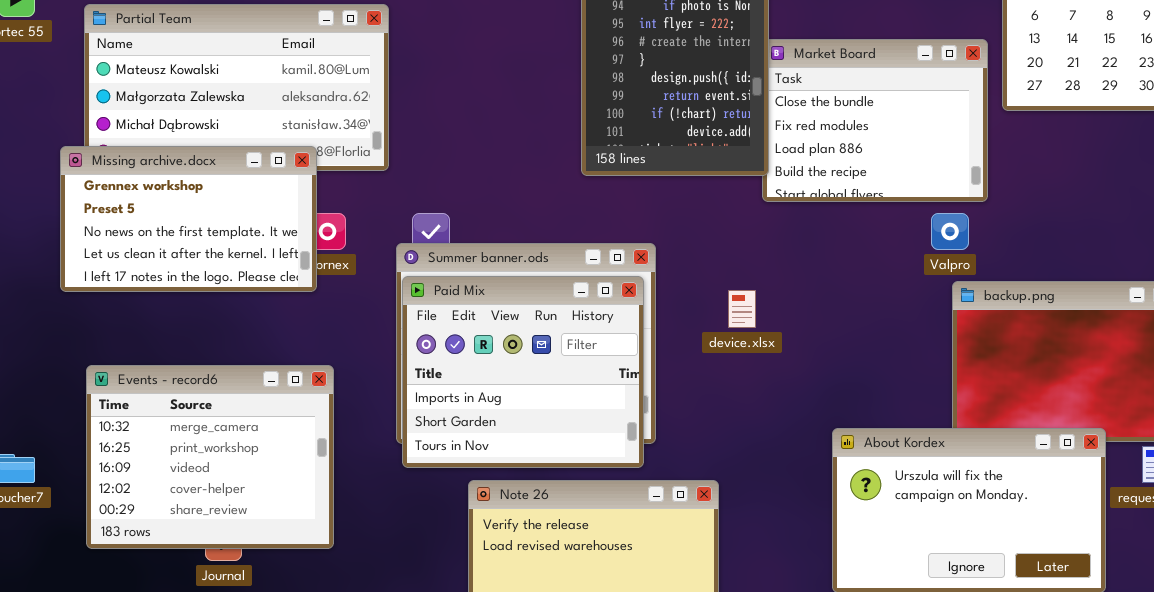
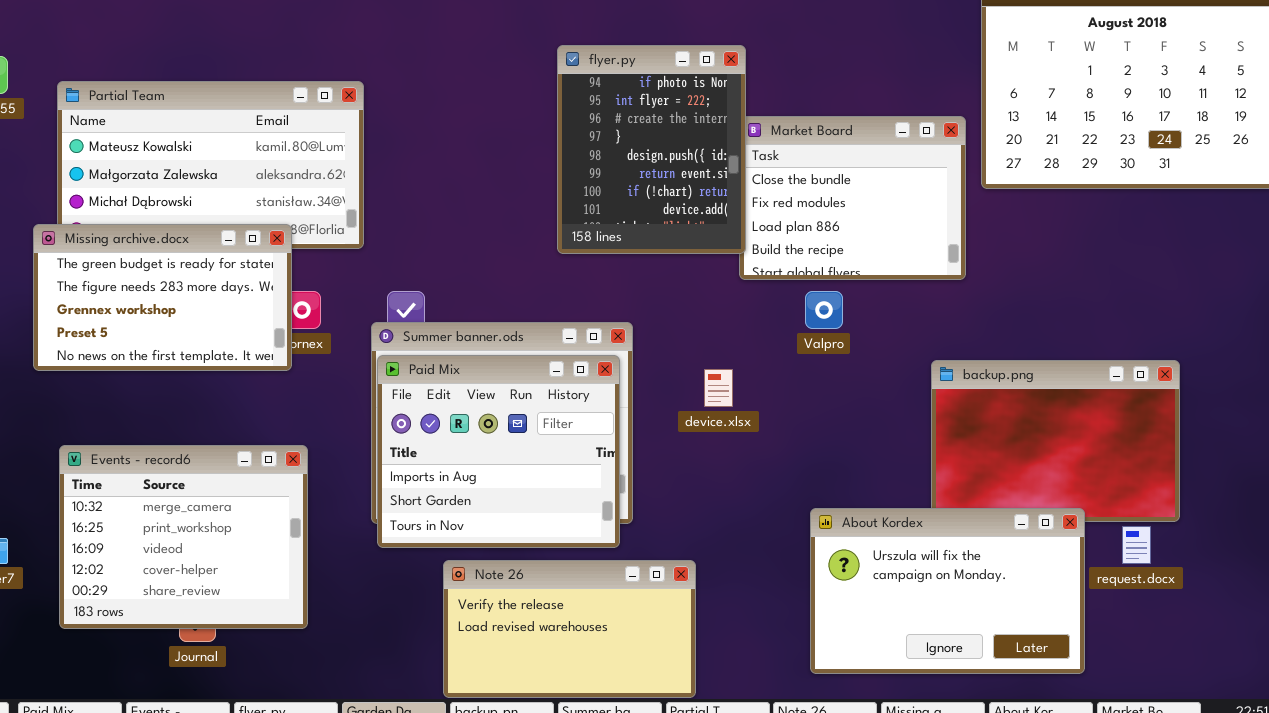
Missing archive.docx: [60,146,317,292] -> [33,224,292,371], scrolled up 2 rows
Valpro: [931,213,969,250] -> [805,291,843,329], moved

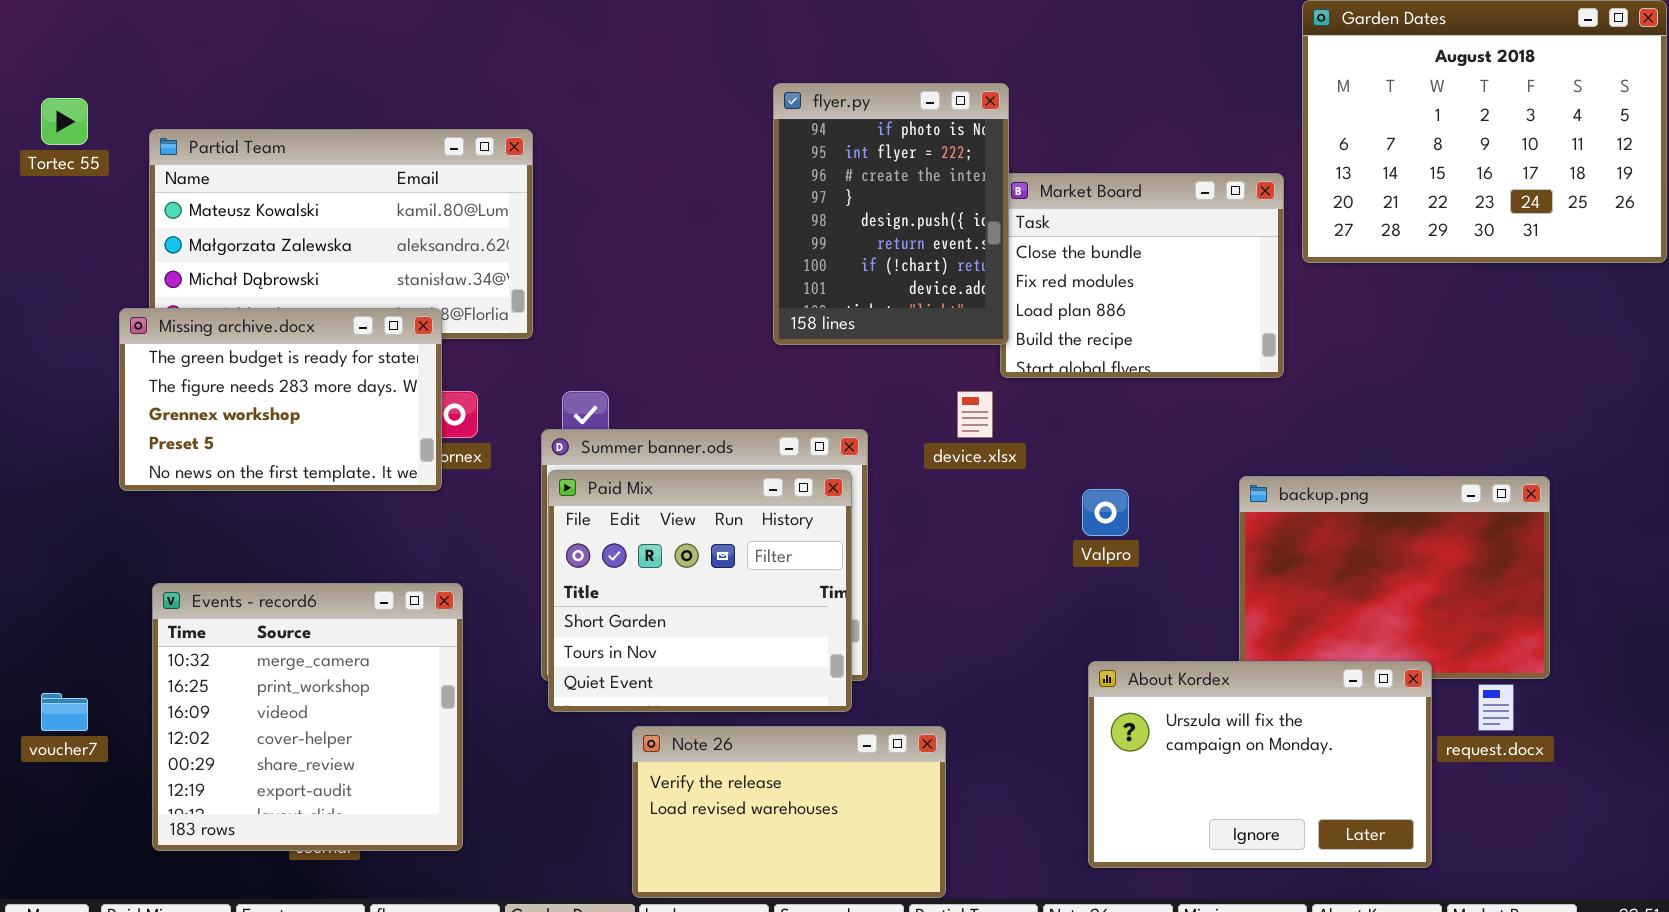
Valpro: [805,291,843,329] -> [1082,489,1129,536], moved
Paid Mix: [377,355,620,548] -> [548,470,852,712], scrolled down 1 row
device.xlsx: [704,369,733,407] -> [957,391,993,438], moved
Events - record6: [59,445,308,629] -> [152,583,463,851], resized

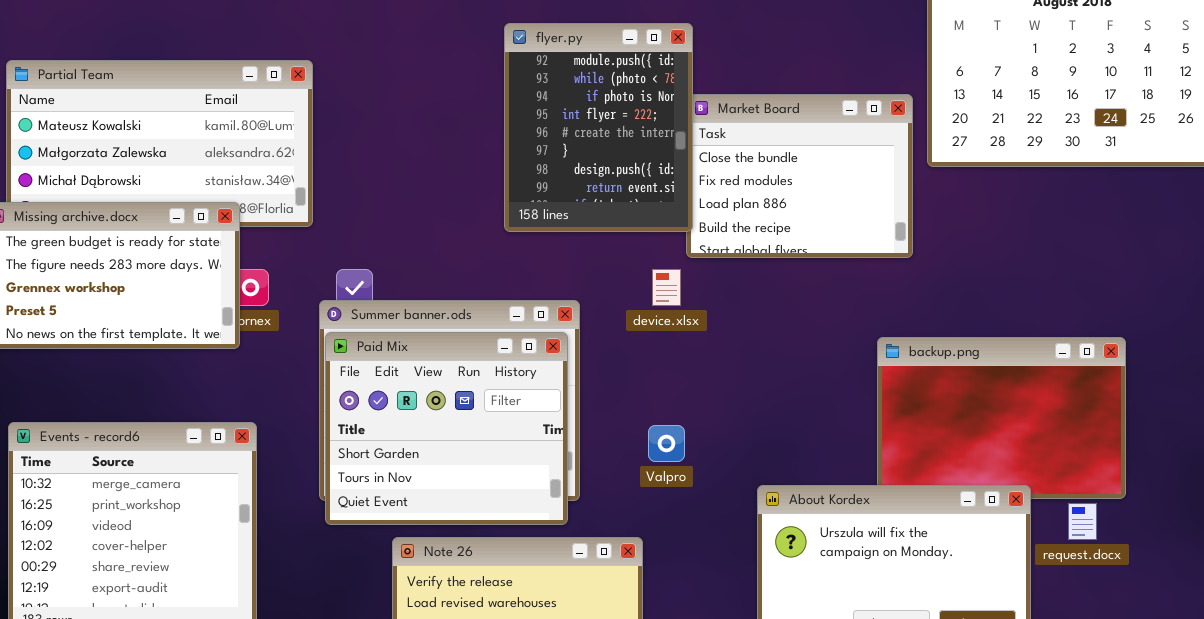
flyer.py: [773,83,1009,345] -> [504,23,693,232], scrolled up 2 rows
Valpro: [1082,489,1129,536] -> [648,425,685,462], moved

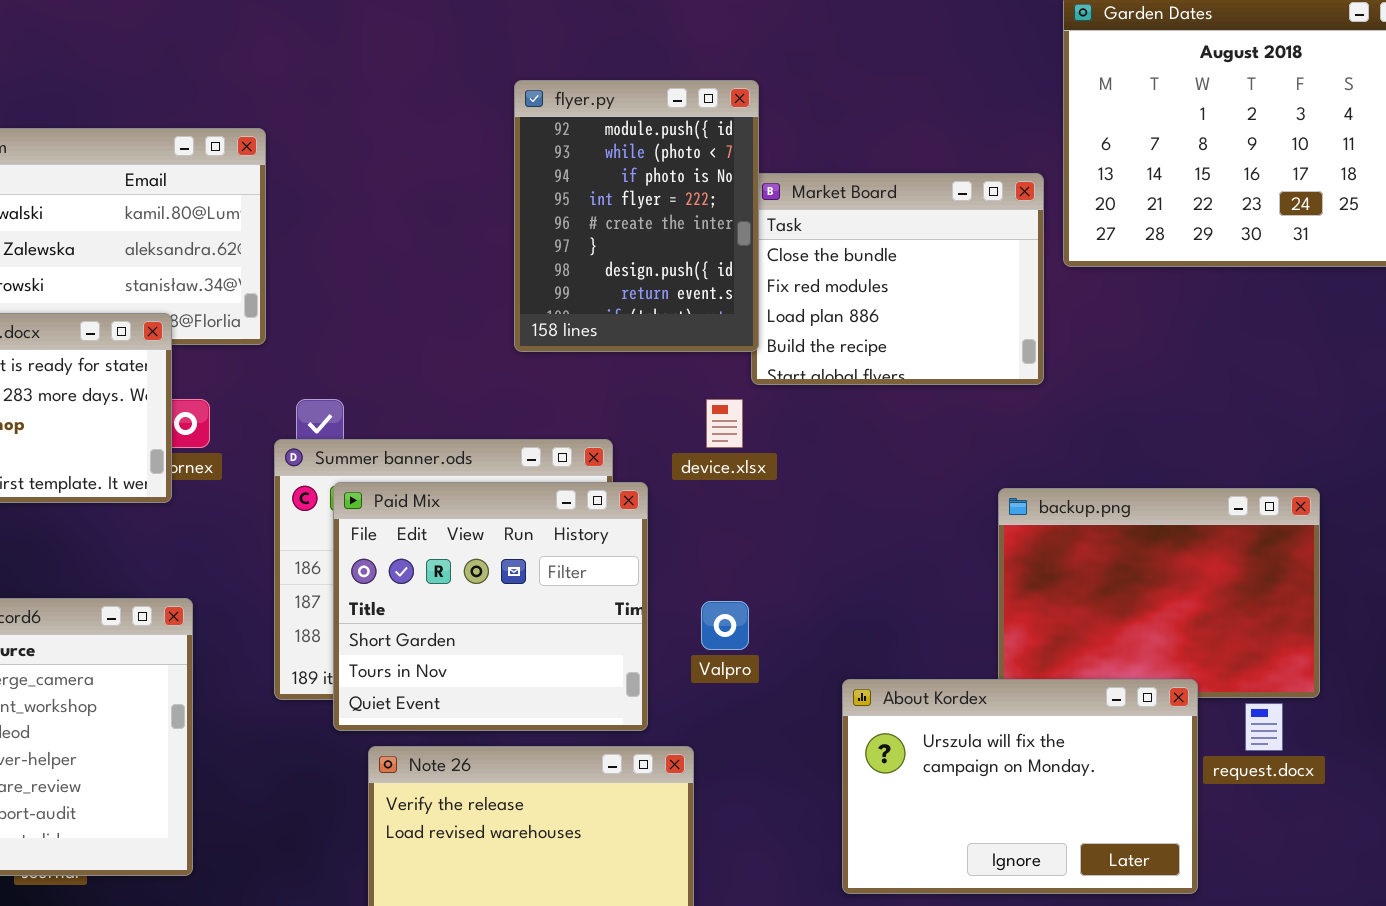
Paid Mix: [325,332,568,525] -> [333,482,648,731], moved

